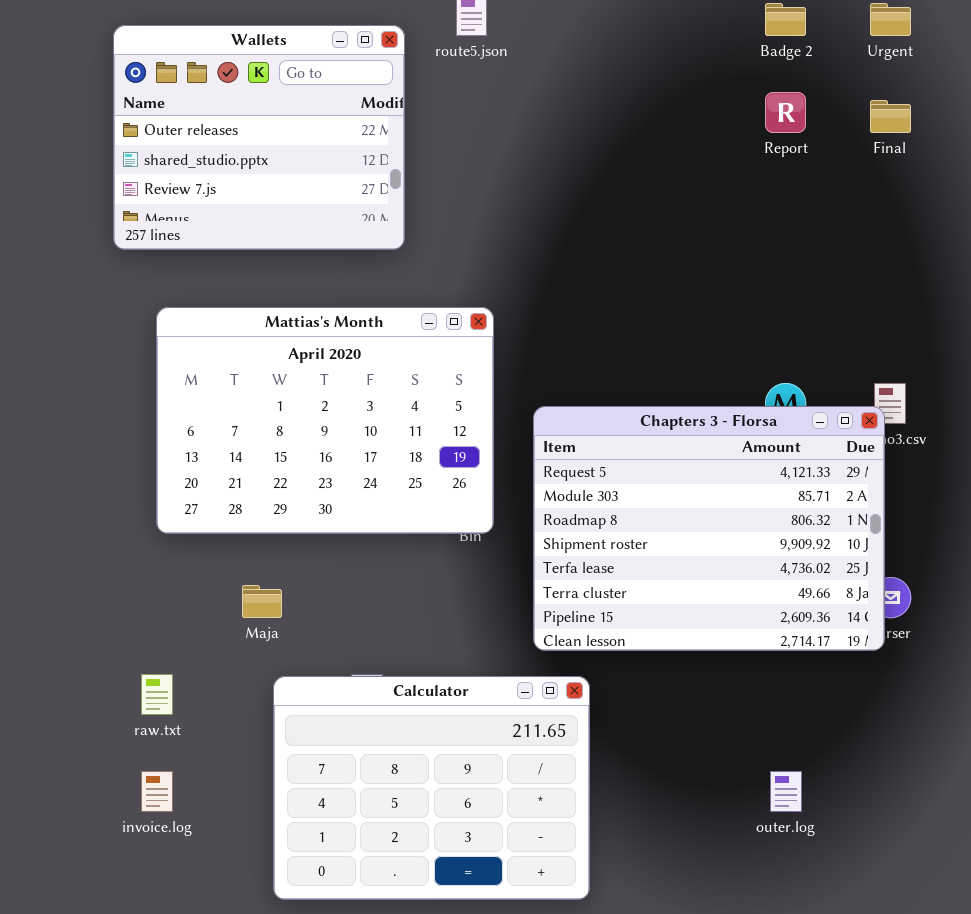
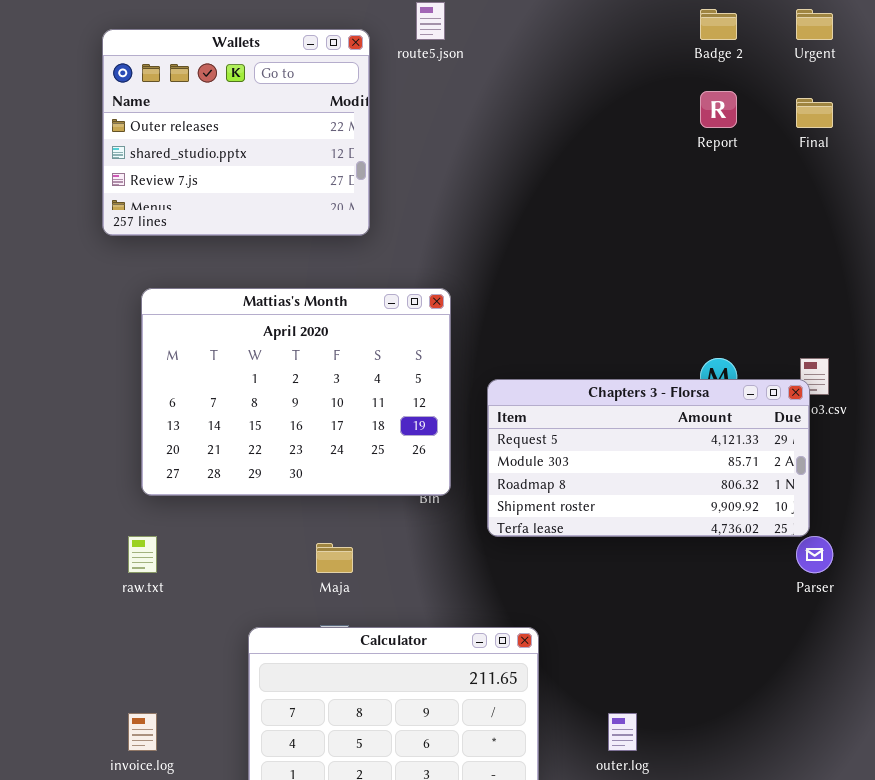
Chapters 3 - Florsa: [533,406,885,651] -> [487,379,810,537], resized
Maja: [242,585,282,618] -> [316,543,353,573], moved
raw.txt: [141,674,173,715] -> [128,536,157,573], moved
outer.log: [770,771,802,812] -> [608,713,637,751], moved

